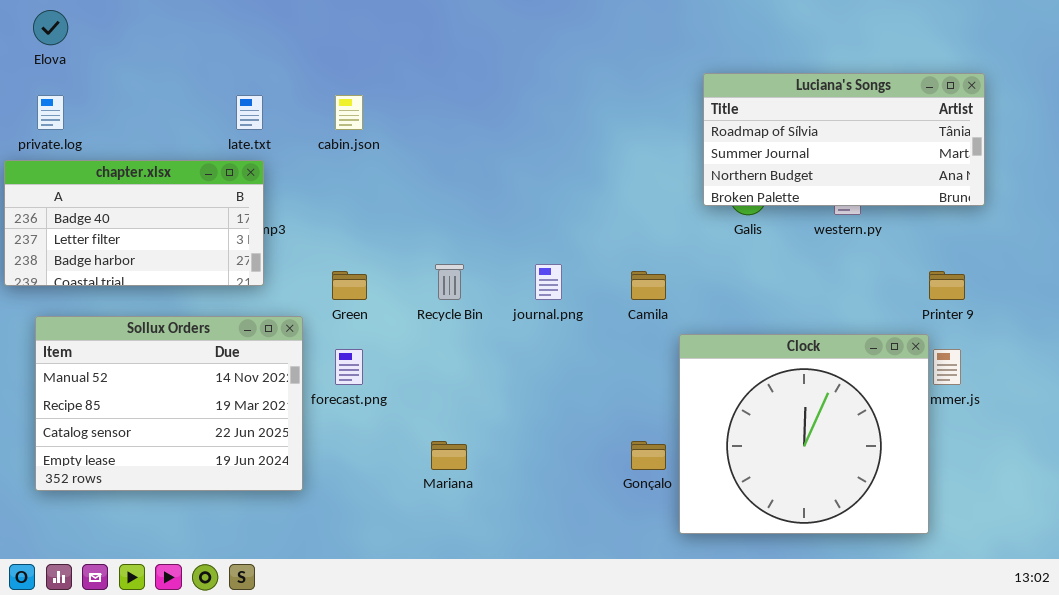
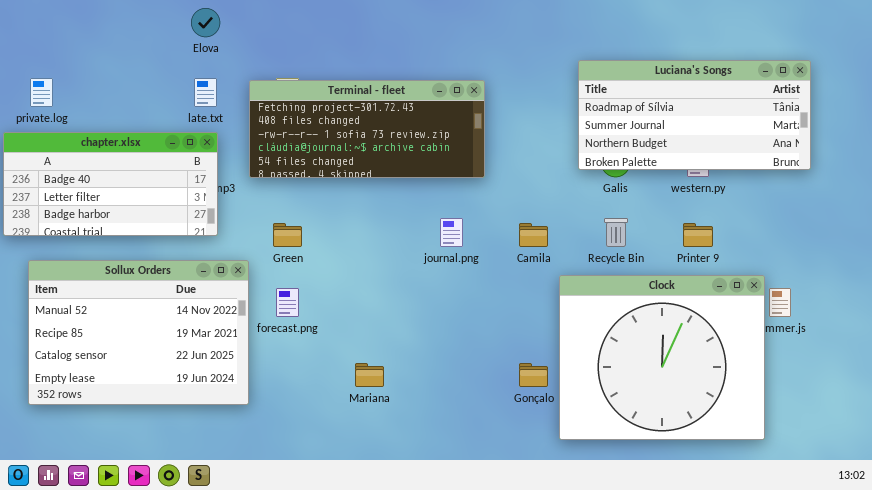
Elova: [33,10,68,45] -> [191,8,220,37], moved
Terminal - fleet: none -> [249,80,485,178], opened
Recycle Bin: [435,264,464,300] -> [604,218,628,247], moved
Printer 9: [929,271,965,300] -> [683,223,713,247], moved

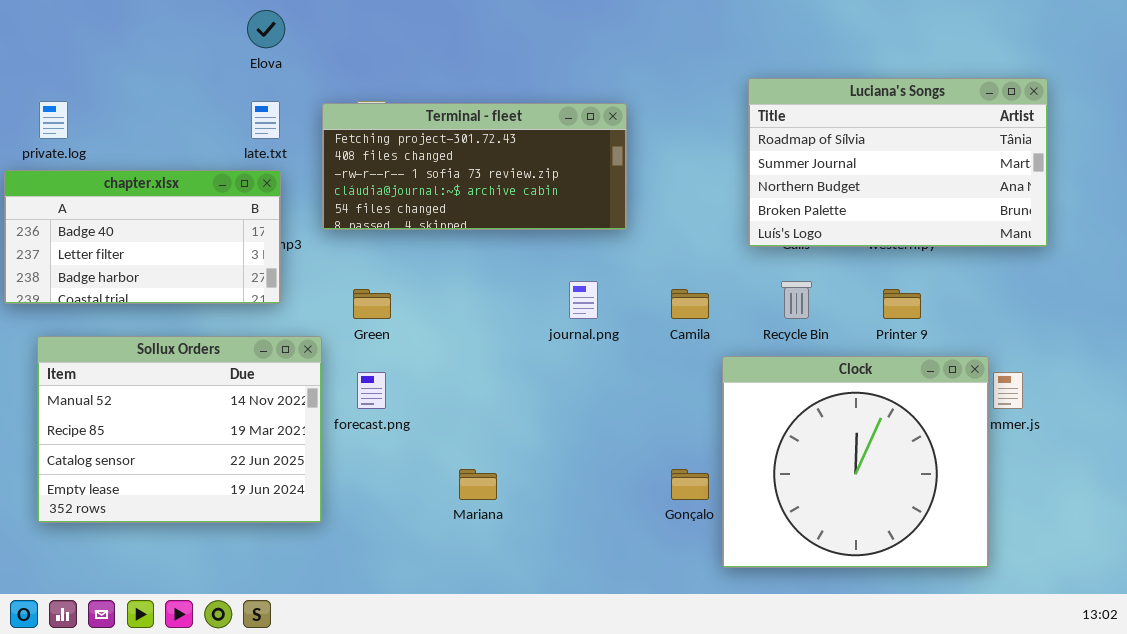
Luciana's Songs: [578,60,811,170] -> [748,78,1048,247], resized

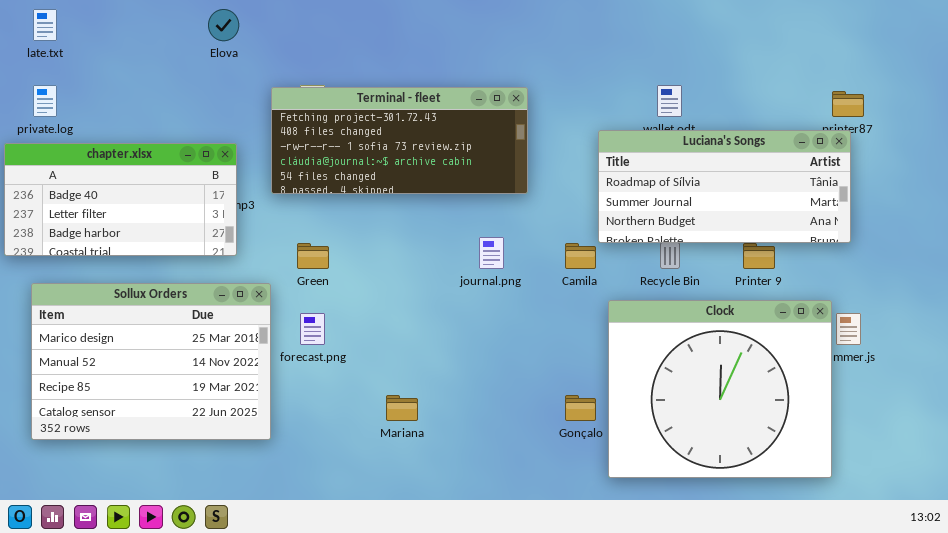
Luciana's Songs: [748,78,1048,247] -> [598,130,851,243], moved, resized
late.txt: [251,101,280,139] -> [33,9,57,41], moved
Sollux Orders: [37,336,322,523] -> [31,283,271,440], scrolled up 1 row

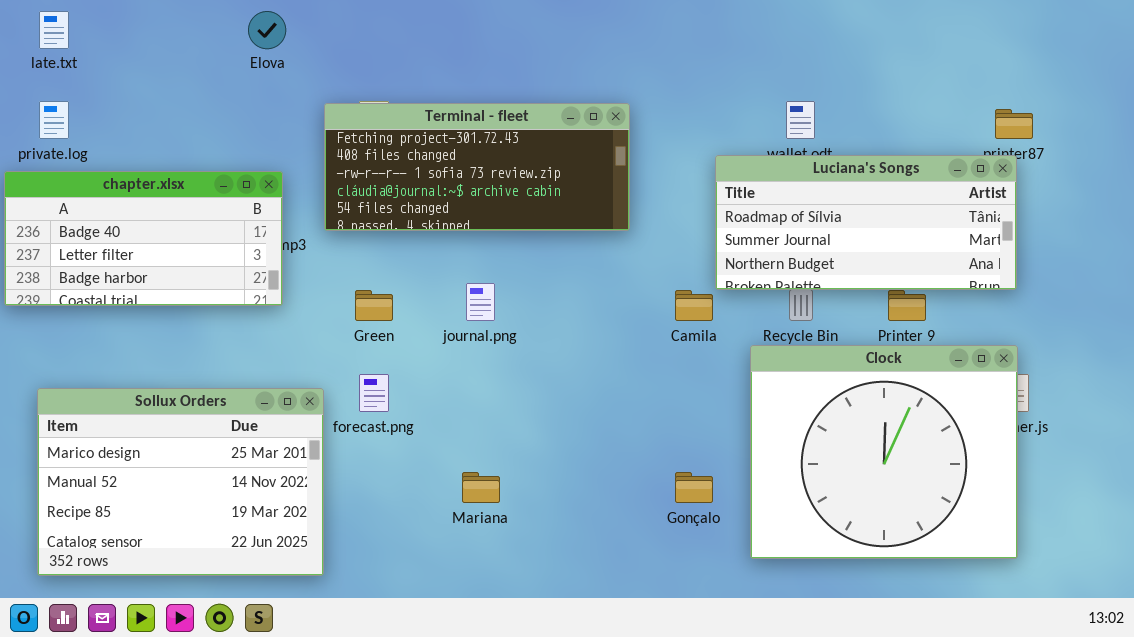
journal.png: [479,237,504,269] -> [466,283,495,321], moved
Sollux Orders: [31,283,271,440] -> [37,388,324,576], moved
Clock: [608,300,832,478] -> [750,345,1018,559], moved

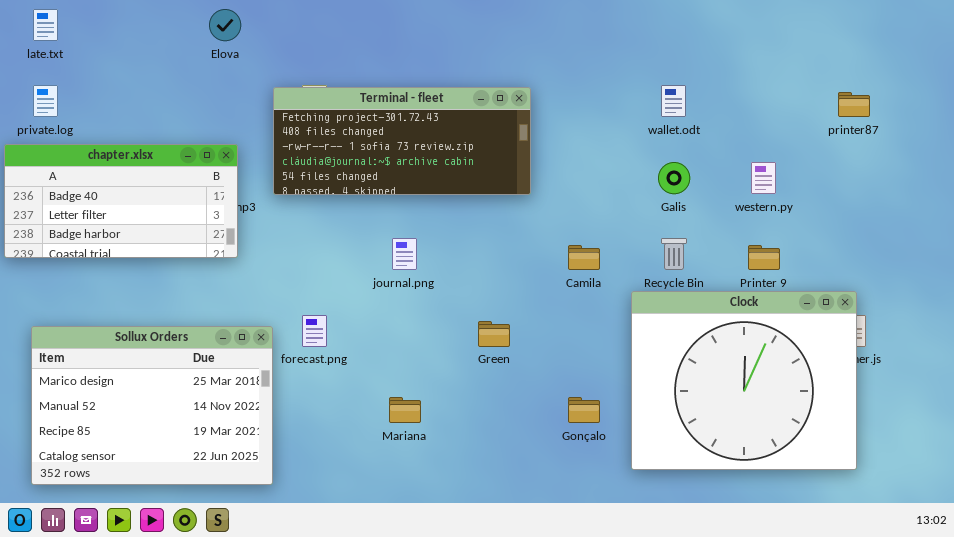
Luciana's Songs: [715,155,1017,290] -> none, closed
Green: [355,290,393,321] -> [478,321,510,347], moved

